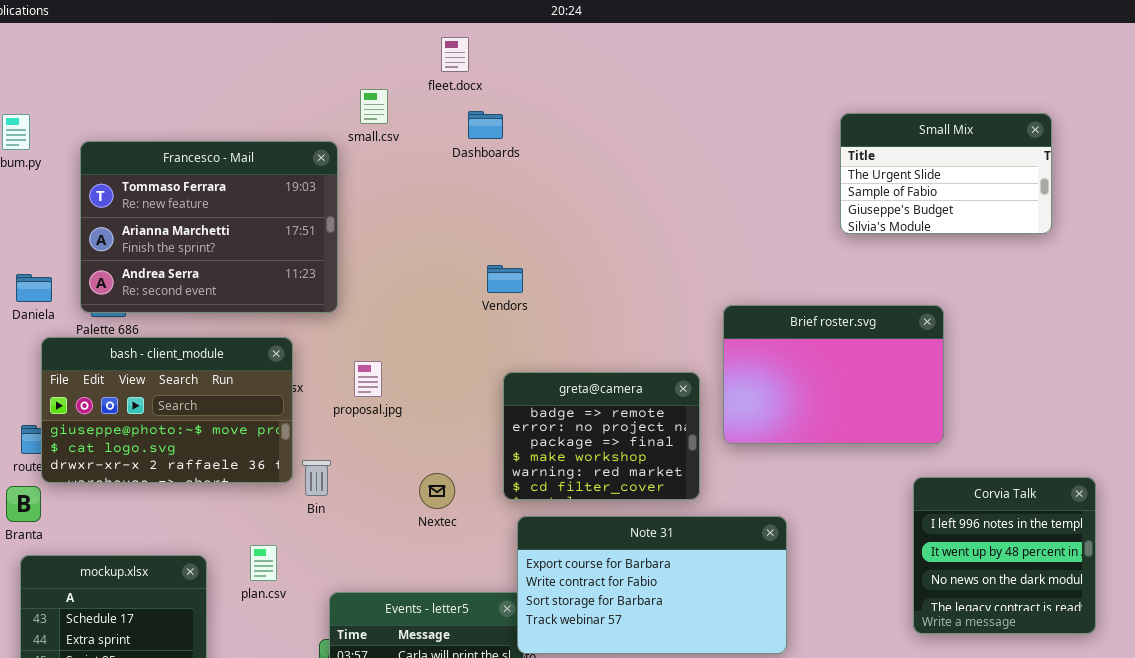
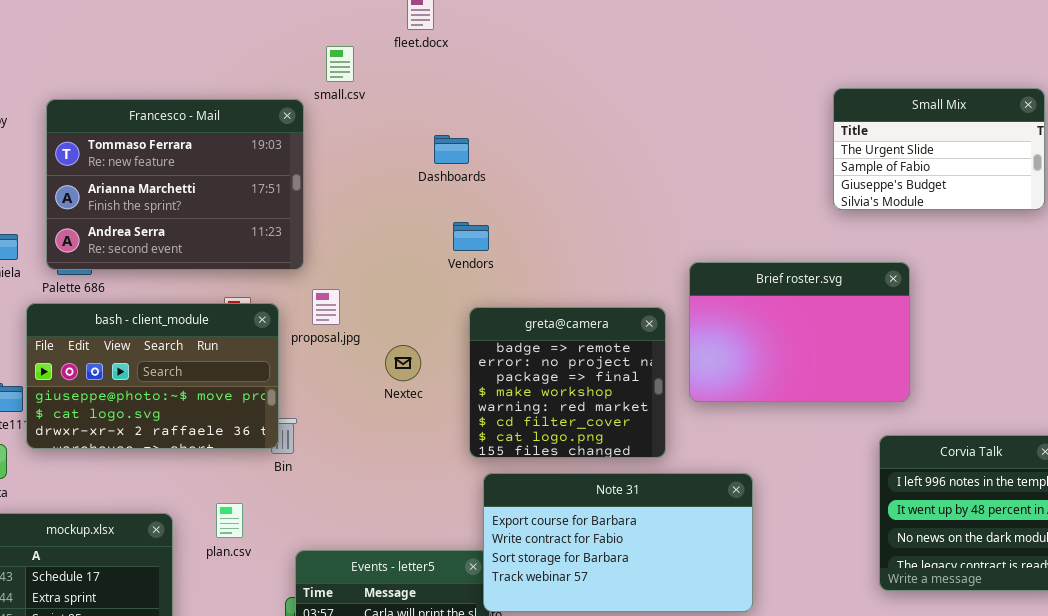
Dashboards: [468,111,503,139] -> [434,135,469,164], moved
Small Mix: [840,113,1052,234] -> [833,88,1045,210], moved
bash - client_module: [41,337,293,483] -> [26,303,279,449], moved
proposal.jpg: [354,361,382,397] -> [312,289,340,325], moved
greta@camera: [503,372,700,500] -> [469,307,666,458], resized
Nextec: [419,473,455,509] -> [385,345,421,381], moved

